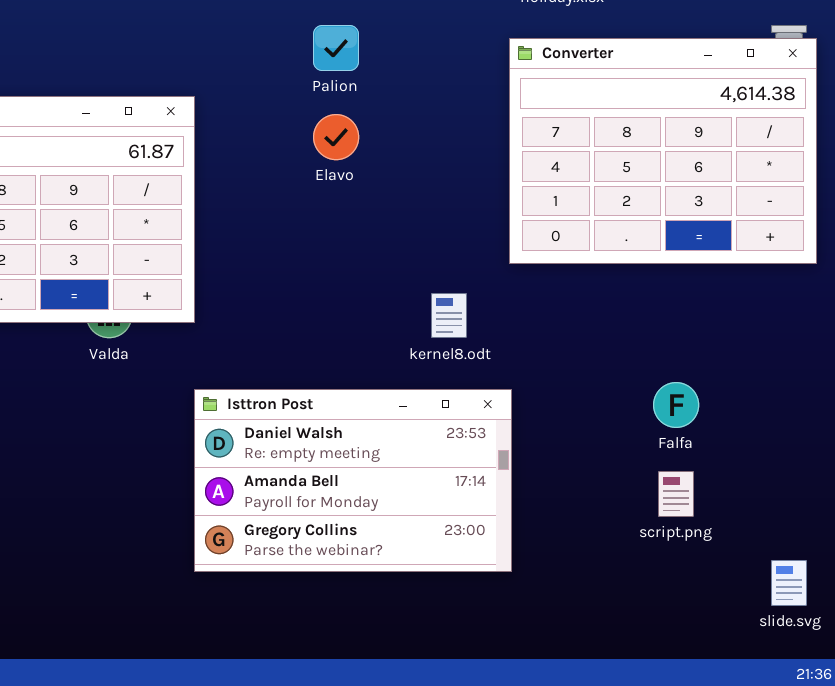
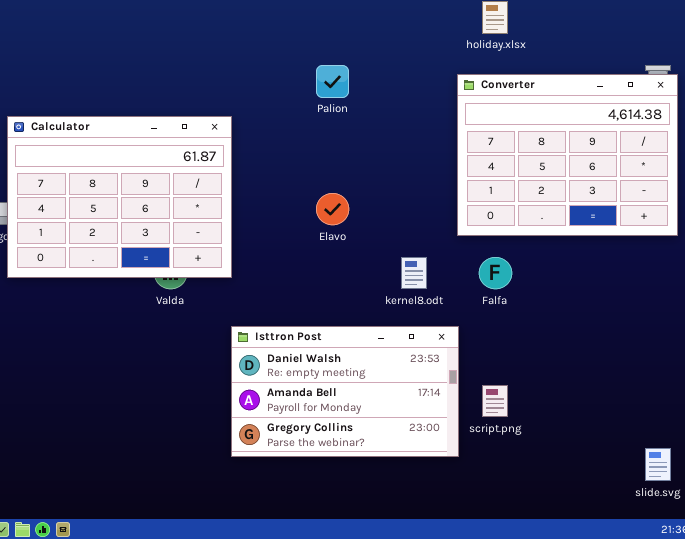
Elavo: [313,114,359,160] -> [316,193,349,225], moved
Falfa: [653,382,699,428] -> [479,257,512,289], moved
script.png: [658,471,694,517] -> [482,385,508,417], moved

